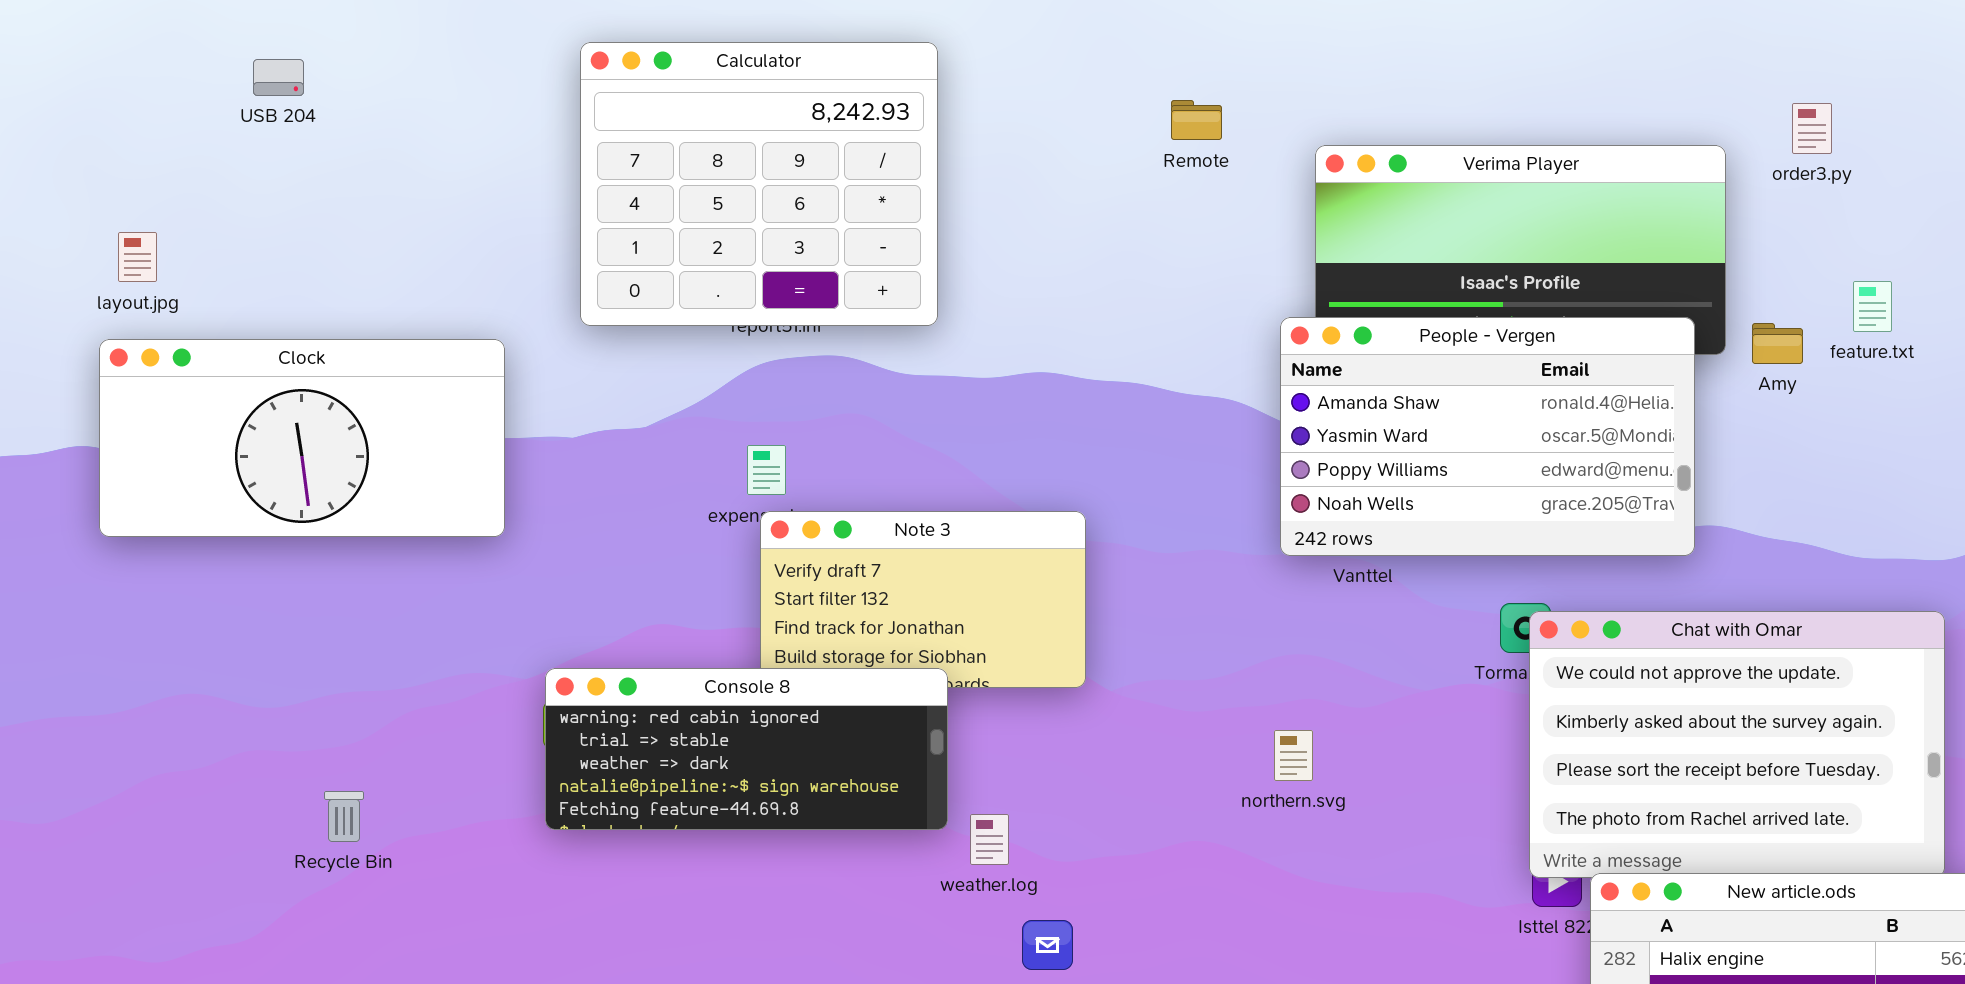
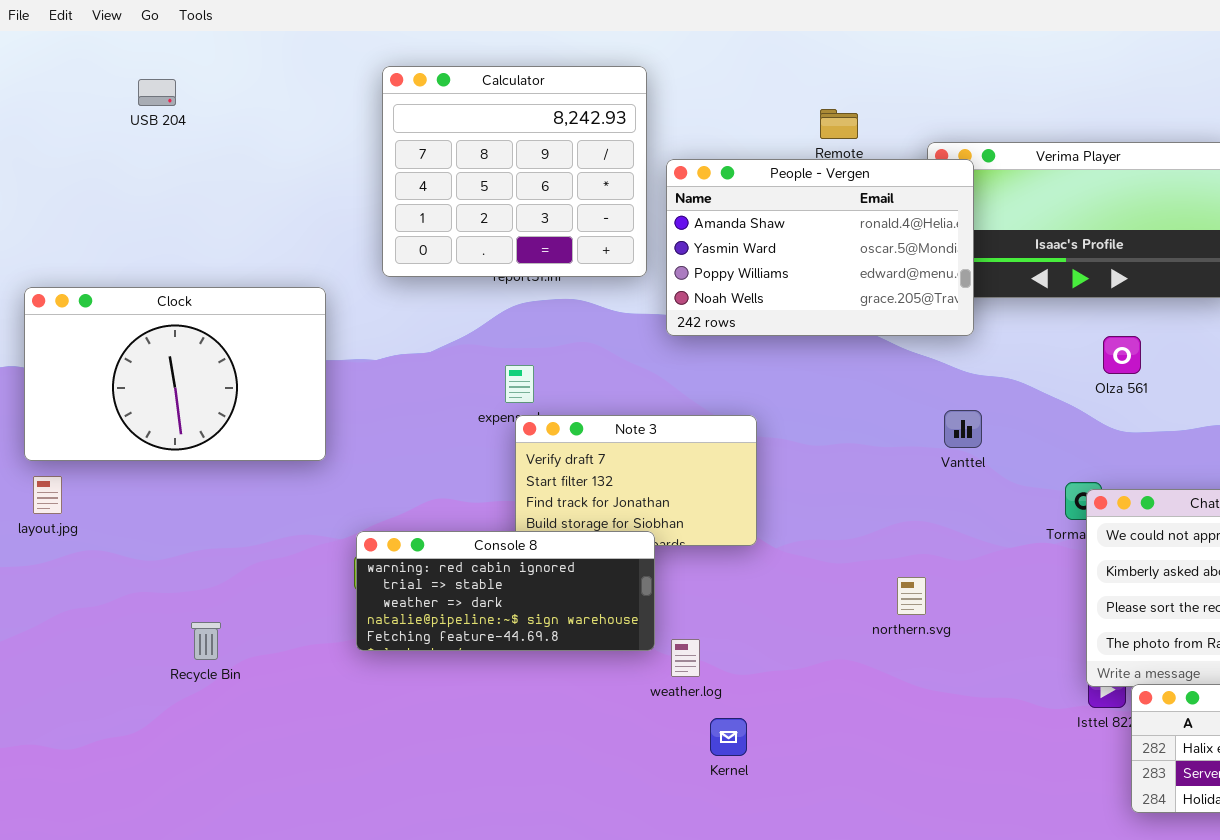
layout.jpg: [118,232,157,282] -> [33,476,62,514], moved
People - Vergen: [1280,317,1695,556] -> [666,159,974,336], moved
Clock: [99,339,505,537] -> [24,287,326,461], resized

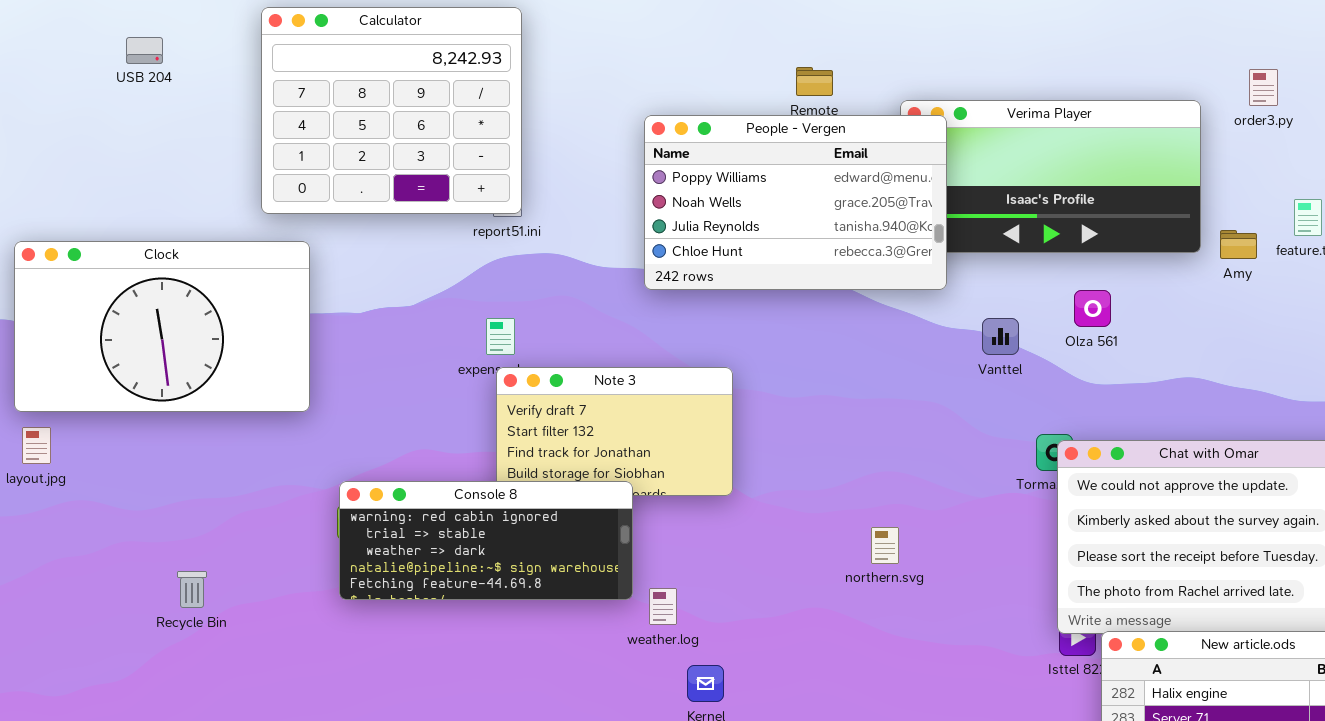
Calculator: [382,66,647,277] -> [261,7,522,214], moved
People - Vergen: [666,159,974,336] -> [644,115,947,290], scrolled down 2 rows
Vanttel: [944,410,982,448] -> [982,318,1019,355], moved

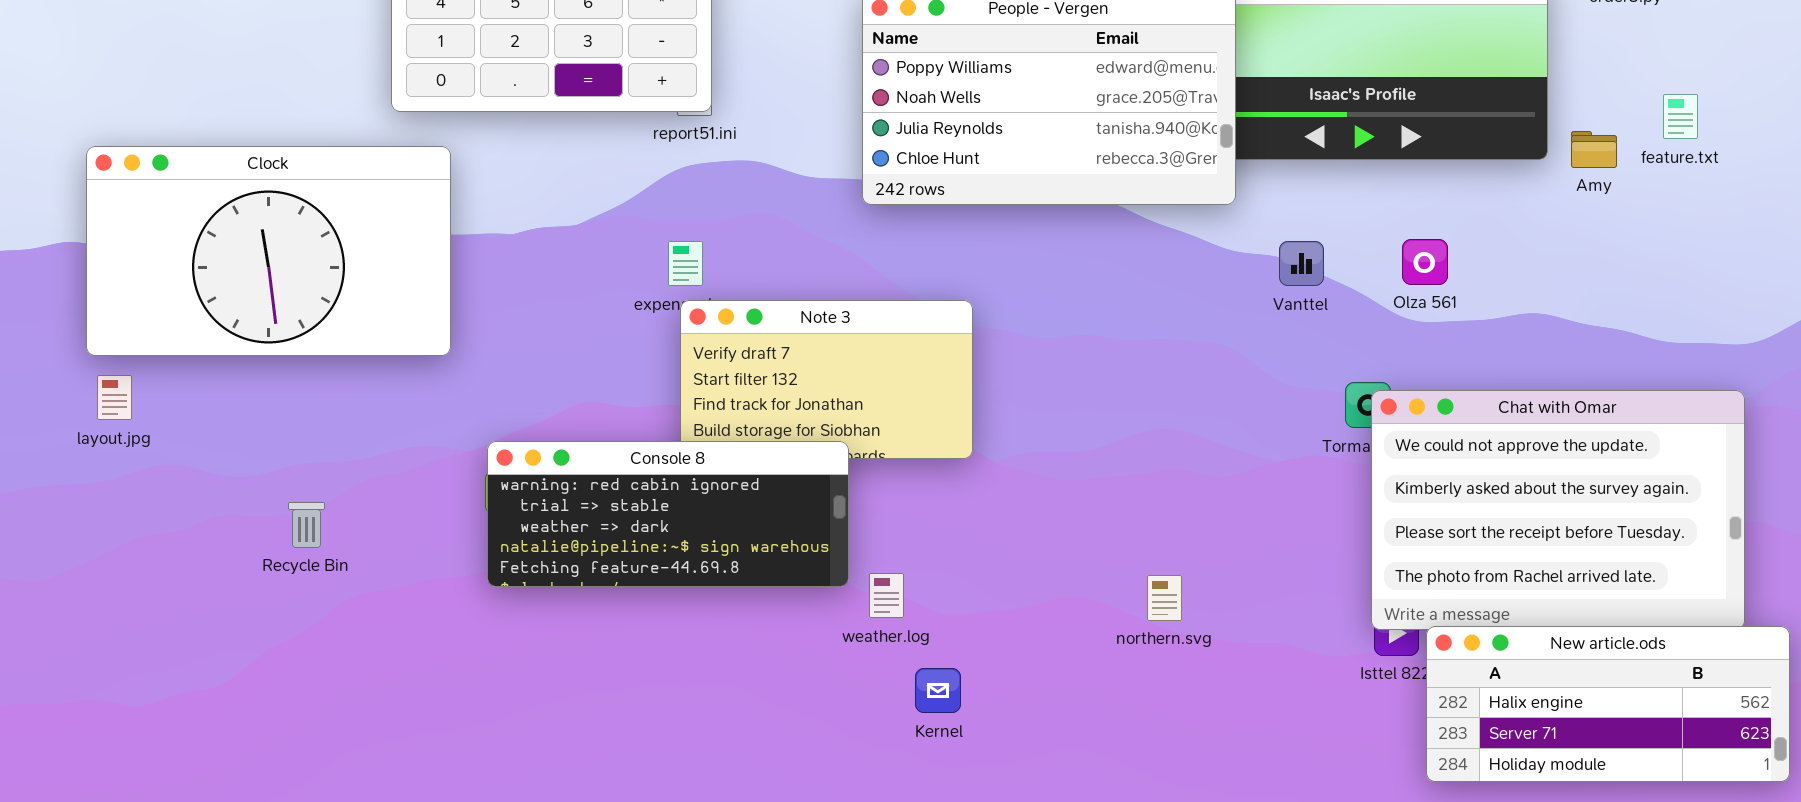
Olza 561: [1074,290,1111,327] -> [1402,239,1448,285], moved
northern.svg: [871,527,899,564] -> [1147,575,1182,621], moved
Recycle Bin: [177,571,207,608] -> [288,502,325,548], moved

